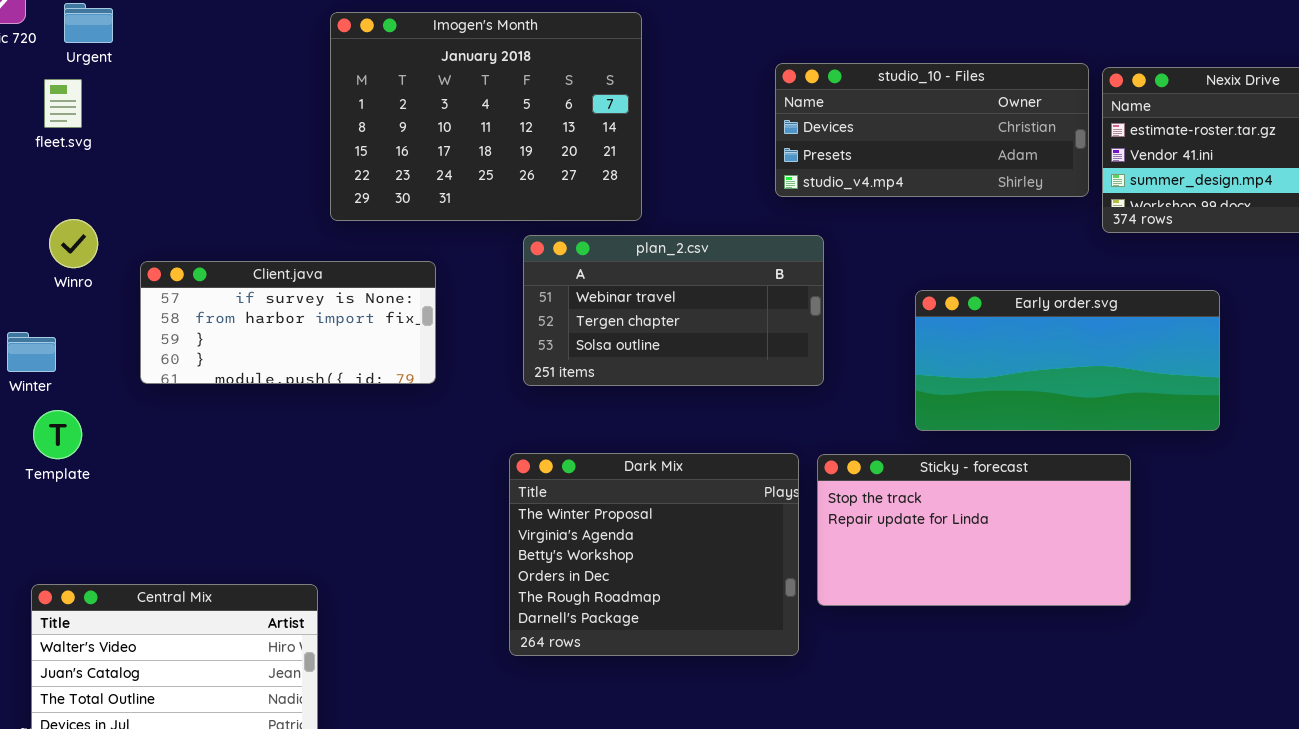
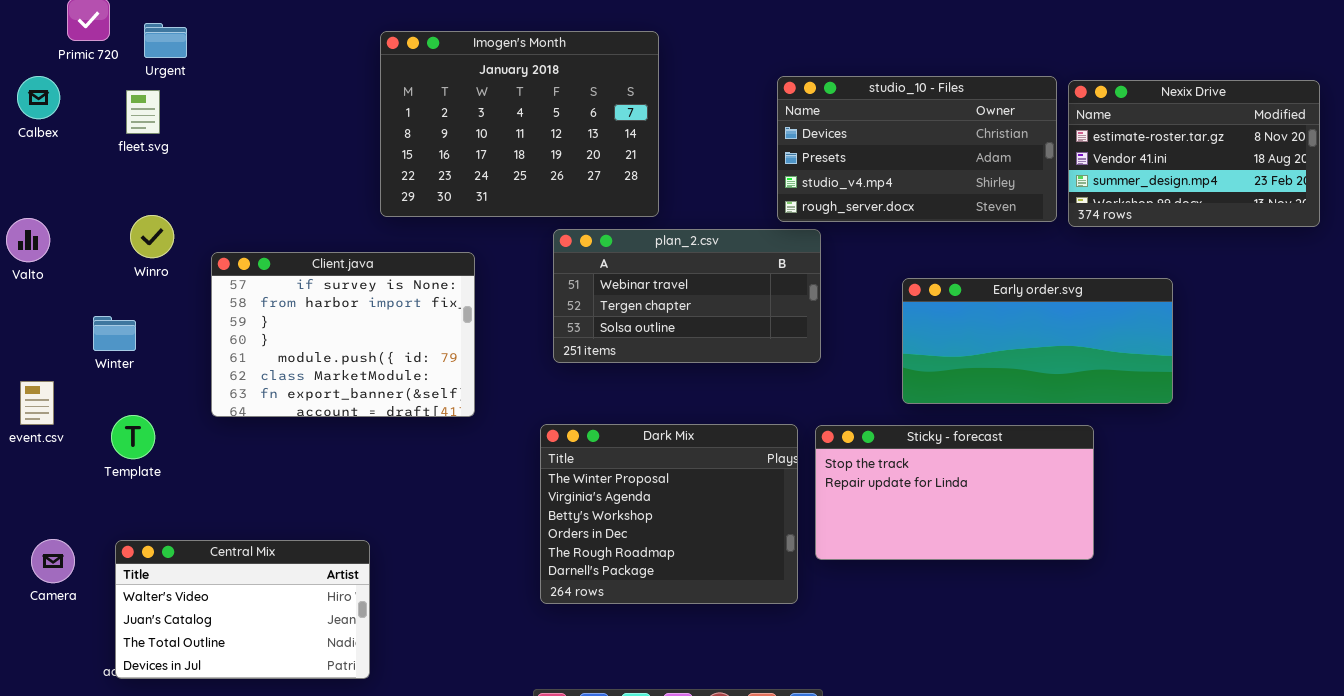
studio_10 - Files: [775,63,1089,197] -> [777,76,1057,222], resized
Client.java: [140,261,436,384] -> [211,252,475,417], resized
Template: [33,410,82,459] -> [111,415,155,459], moved

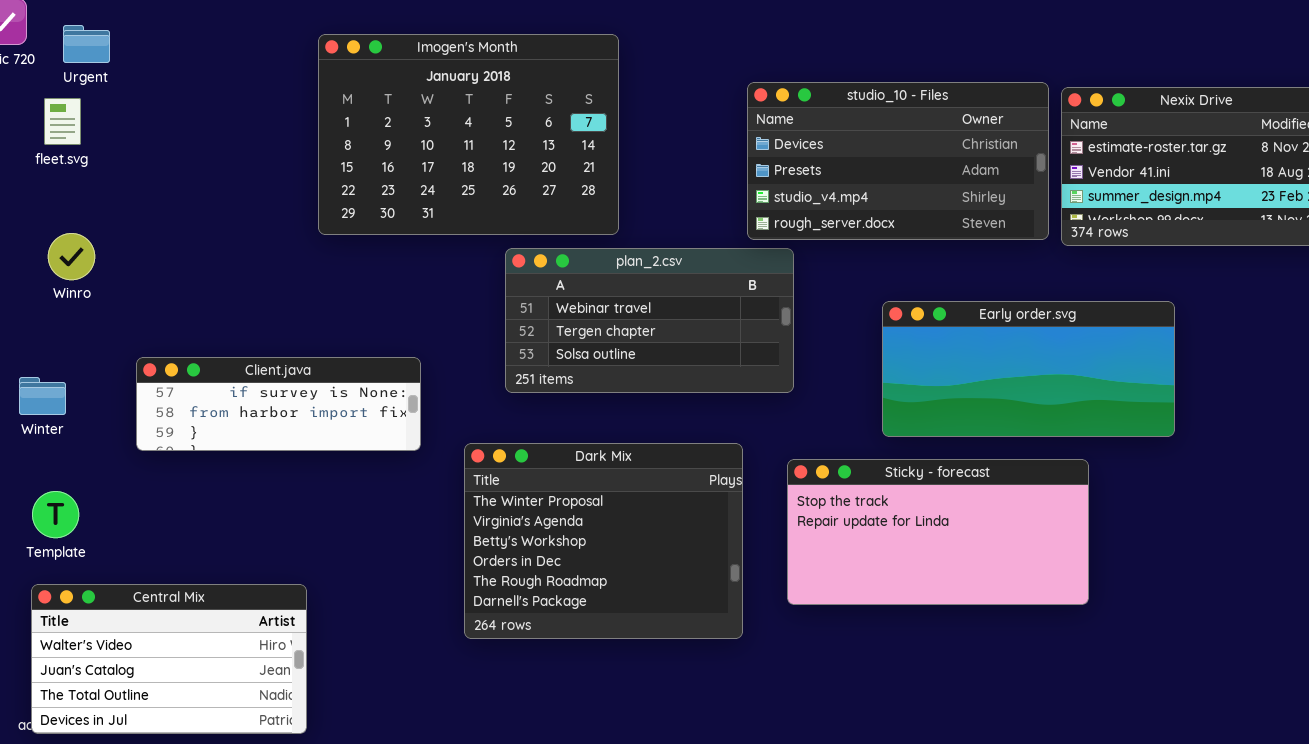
Client.java: [211,252,475,417] -> [136,357,421,451], resized
Winter: [93,316,136,351] -> [19,377,66,415], moved
Template: [111,415,155,459] -> [32,491,79,538], moved
Dark Mix: [540,424,798,604] -> [464,443,743,639], moved

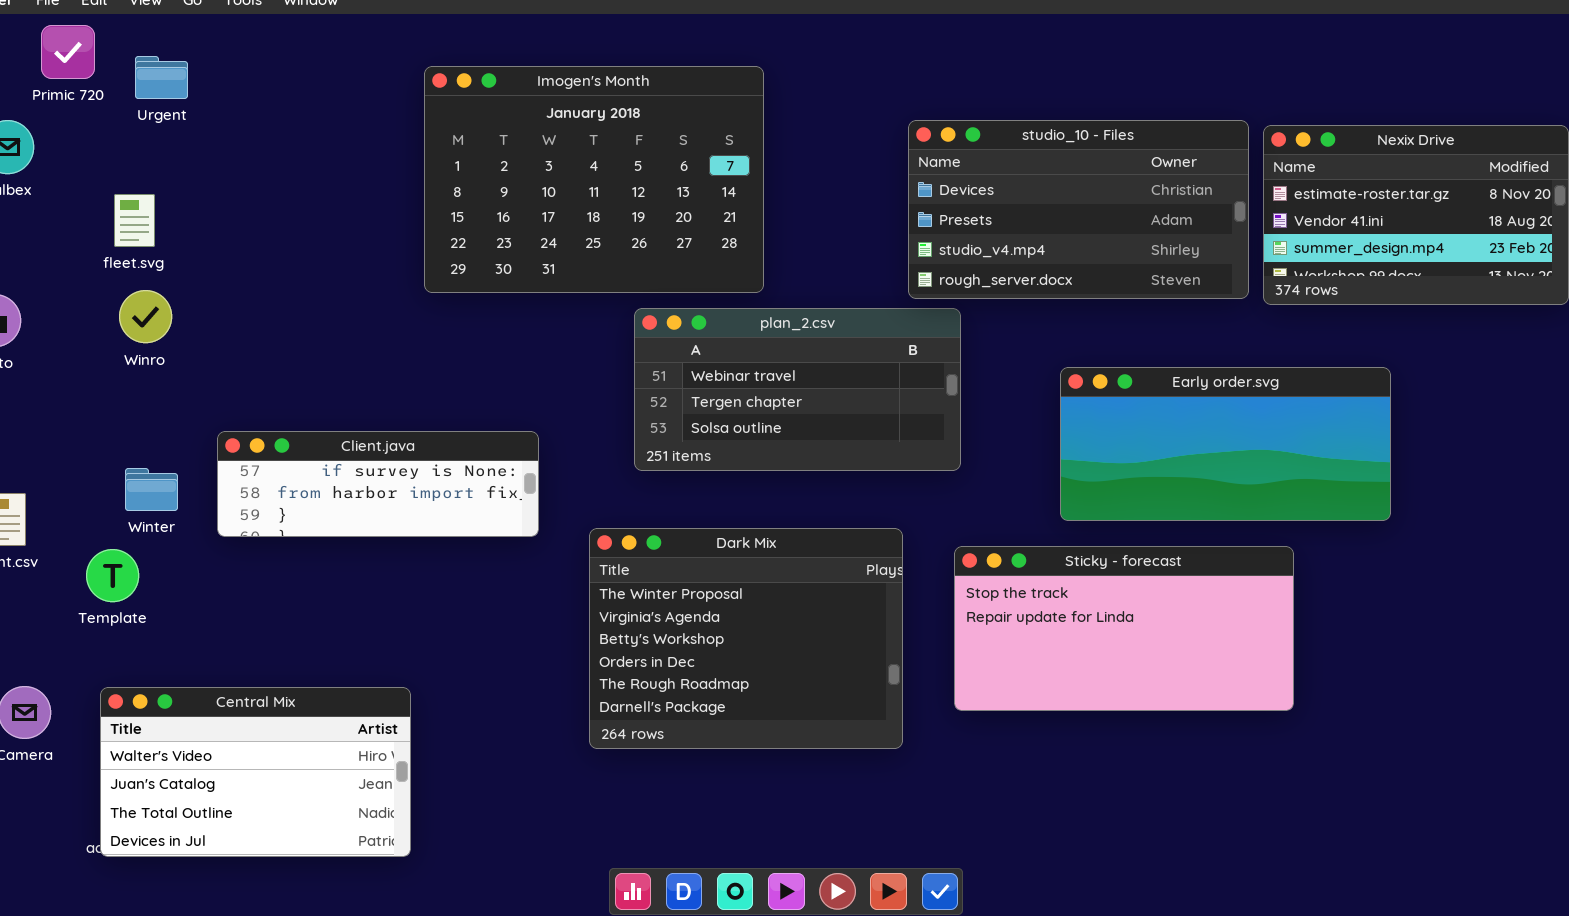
fleet.svg: [44,98,81,145] -> [114,194,155,247], moved
Winter: [19,377,66,415] -> [125,468,178,511], moved
Template: [32,491,79,538] -> [86,549,139,602], moved

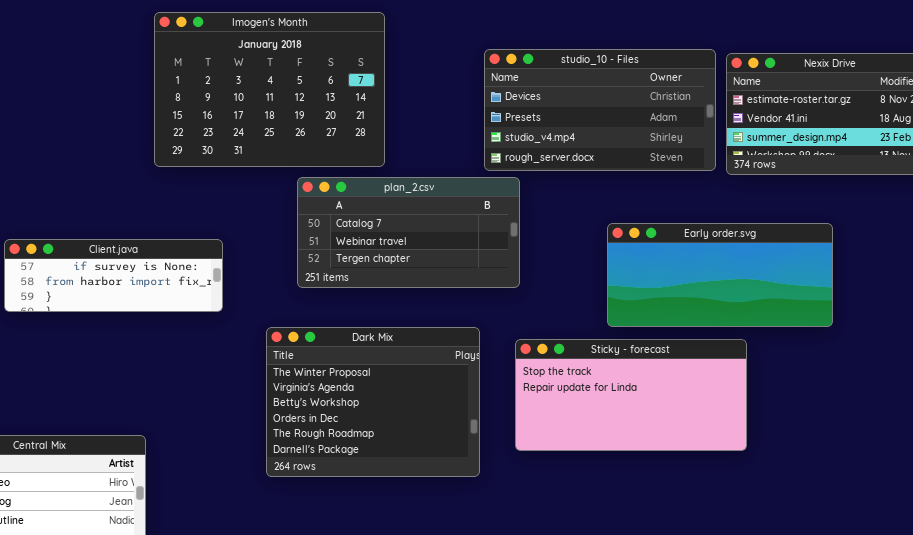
plan_2.csv: [634,308,961,471] -> [297,177,520,288], scrolled up 1 row
Early order.svg: [1060,367,1391,521] -> [607,223,833,327], moved
Client.java: [217,431,539,537] -> [4,239,223,312], moved

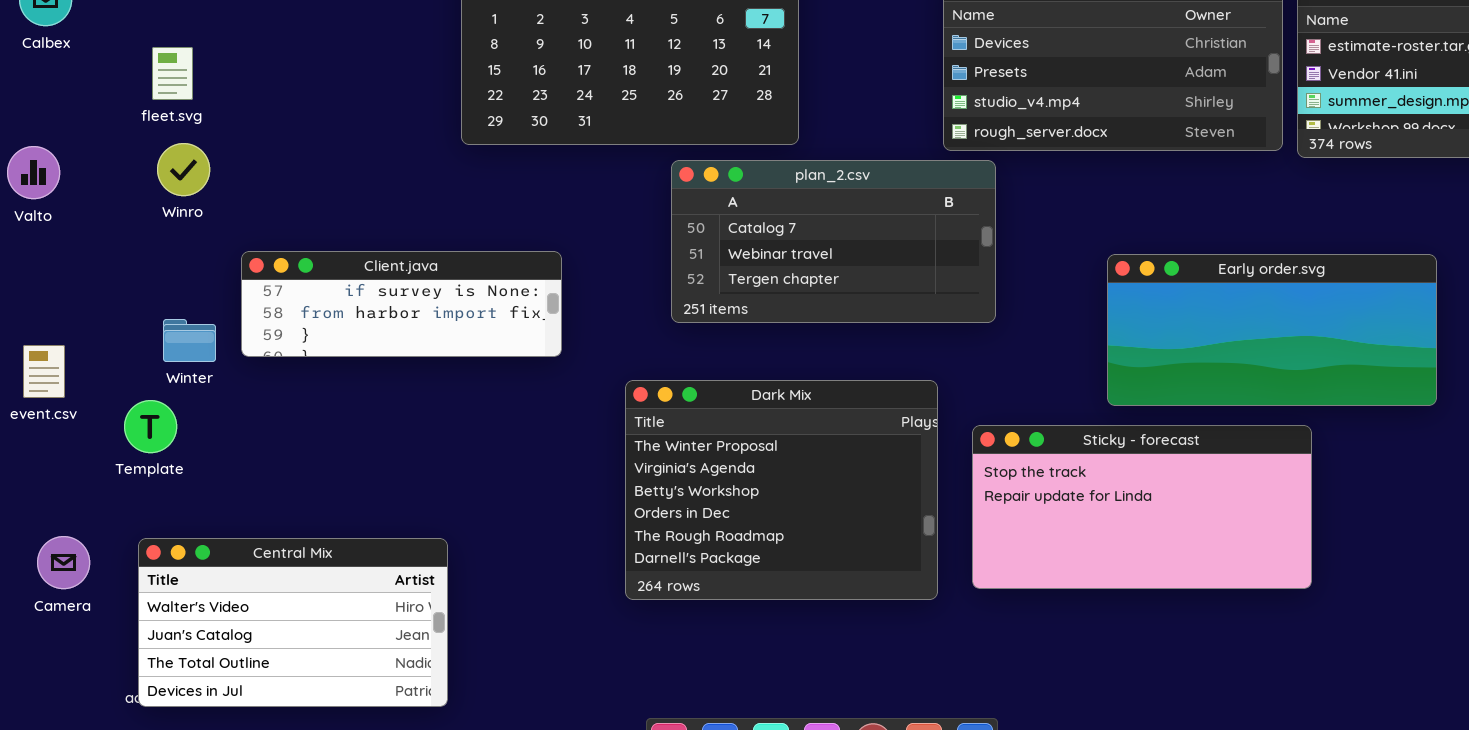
Early order.svg: [607,223,833,327] -> [1107,254,1437,406], moved
Sticky - forecast: [515,339,747,451] -> [972,425,1312,589], moved

